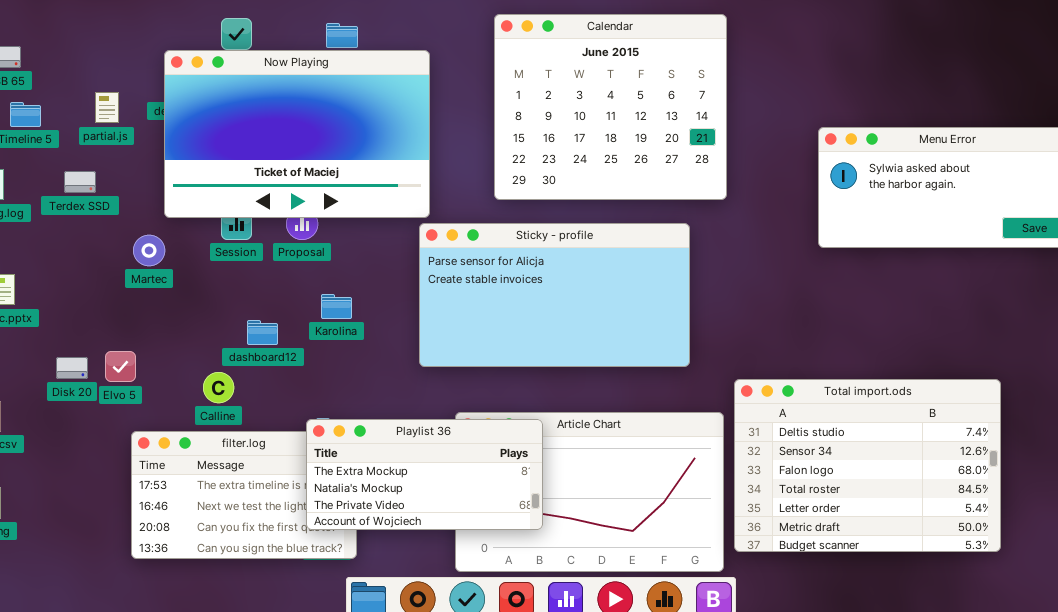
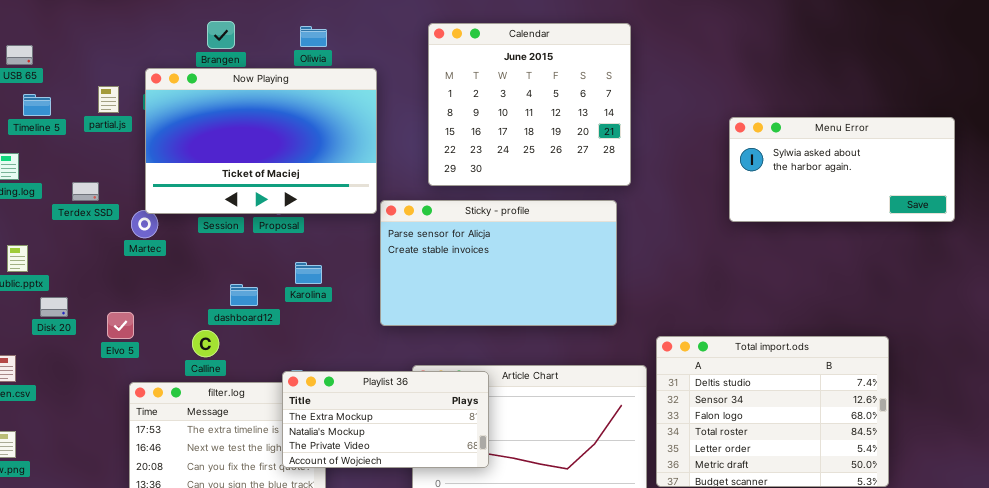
Calendar: [494,14,727,200] -> [428,23,631,186], moved
Now Playing: [164,50,430,218] -> [145,68,377,214], moved
Terdex SSD: [64,171,96,193] -> [72,182,99,201], moved
Disk 20: [56,357,88,379] -> [40,297,68,317], moved

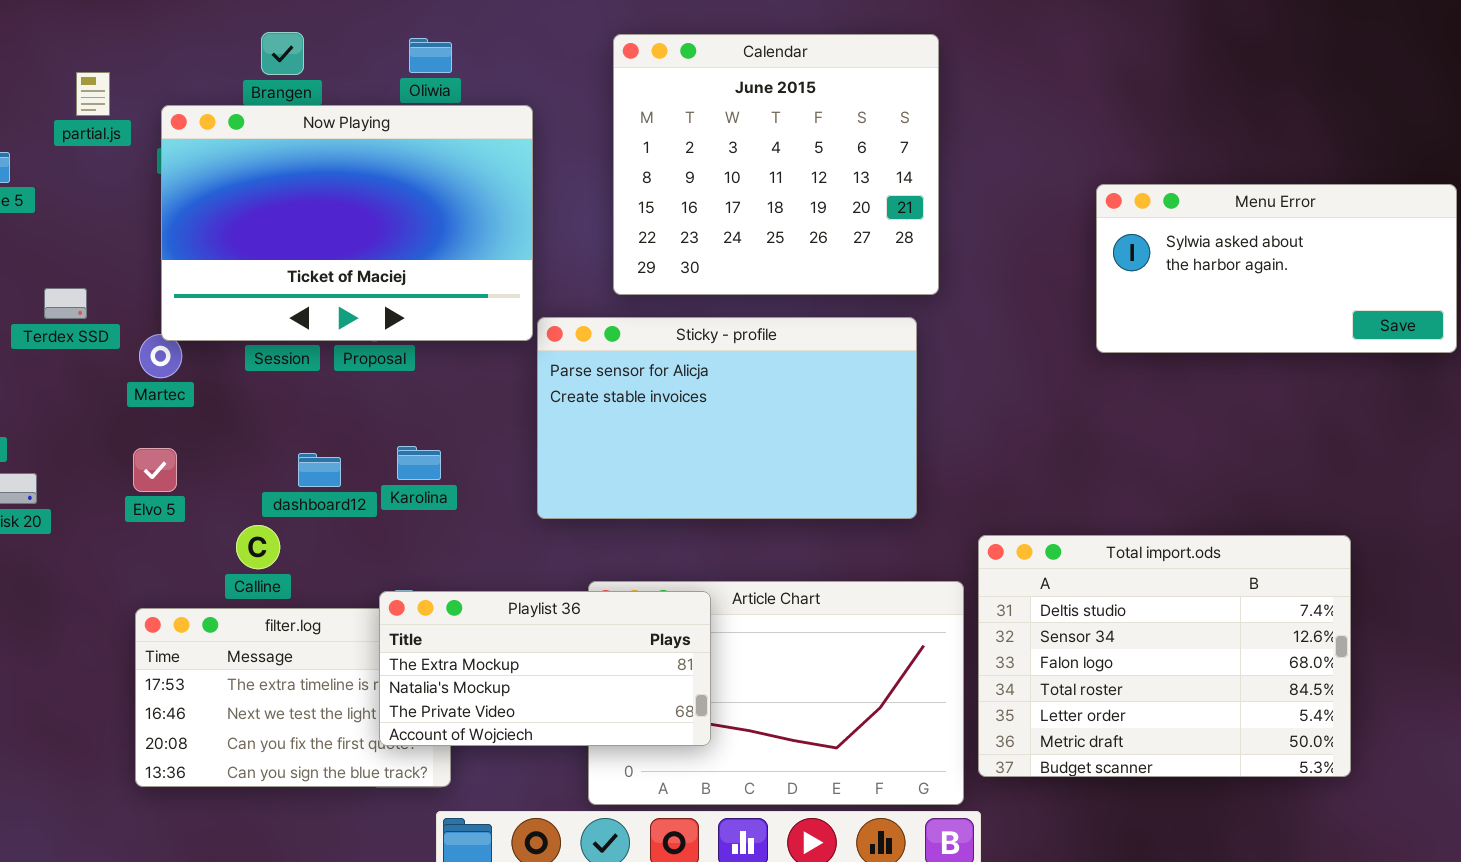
partial.js: [98,86,119,113] -> [76,72,110,116], moved
Karolina: [295,262,322,284] -> [397,446,441,480], moved
Elvo 5: [107,312,134,339] -> [133,448,177,492], moved

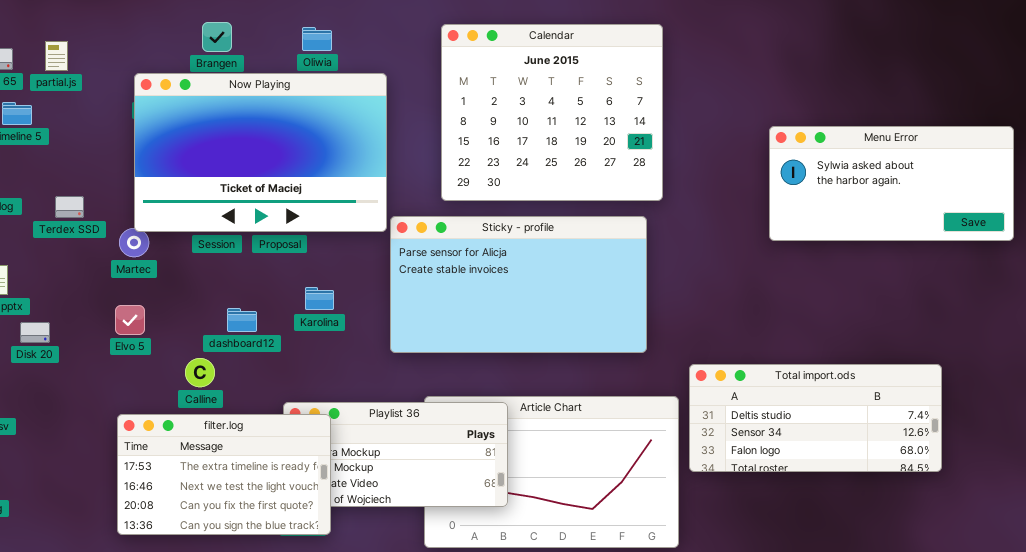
partial.js: [76,72,110,116] -> [45,41,68,71], moved
Karolina: [397,446,441,480] -> [305,287,334,310], moved
Total import.ods: [978,535,1351,777] -> [689,364,942,472], resized
filter.log: [135,608,451,787] -> [117,414,331,535], raised

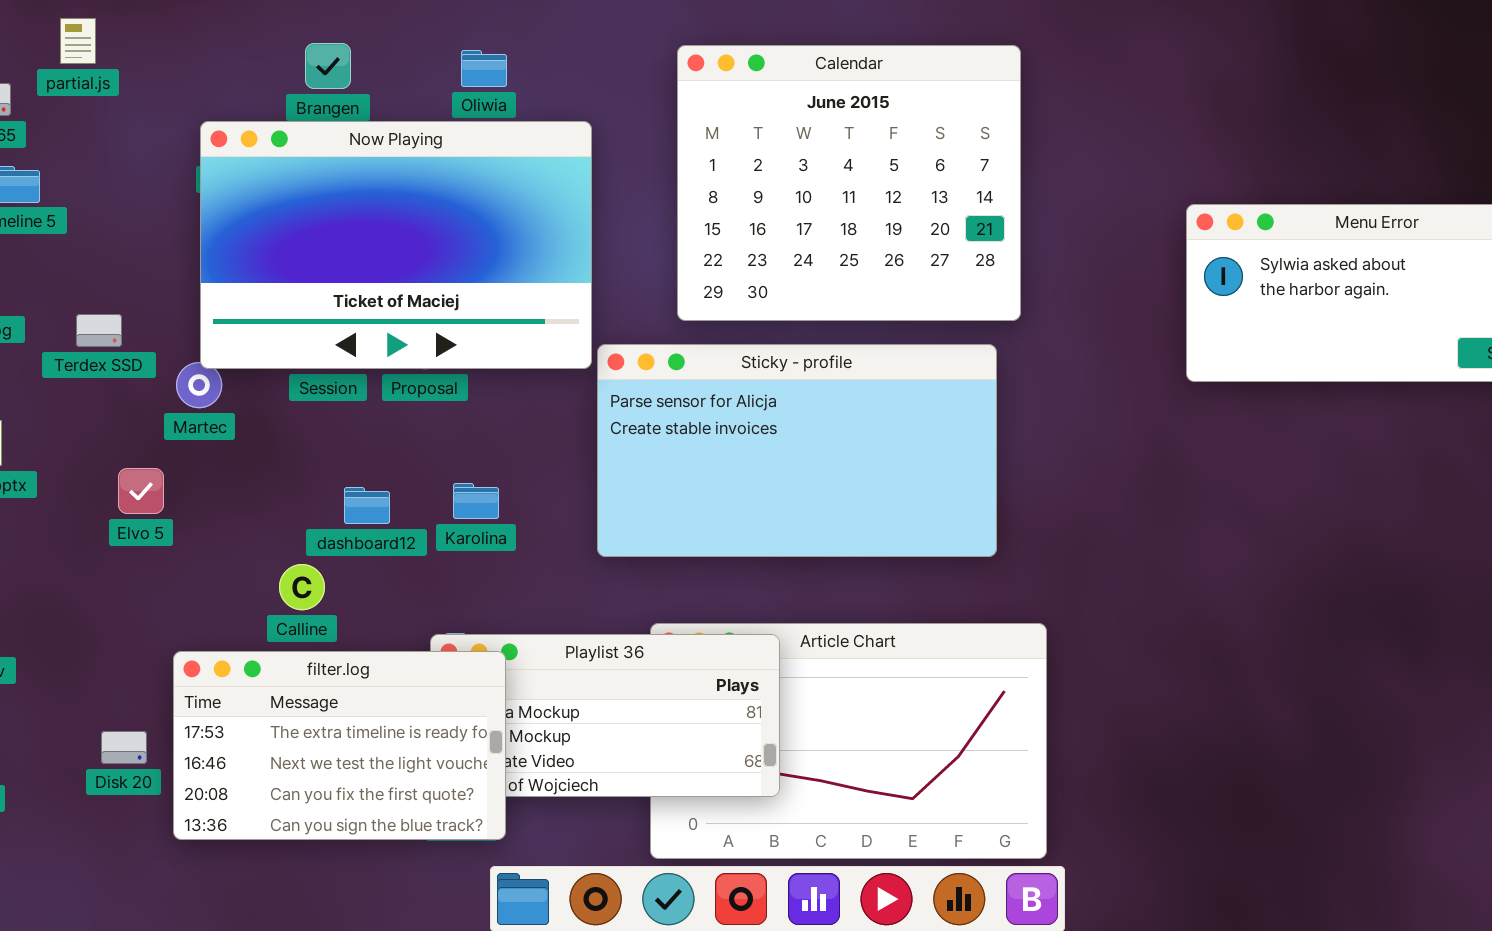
partial.js: [45,41,68,71] -> [60,18,96,64], moved
Karolina: [305,287,334,310] -> [453,483,499,519], moved
Elvo 5: [115,305,145,335] -> [118,468,164,514], moved
Disk 20: [20,322,50,343] -> [101,731,147,764], moved
Total import.ods: [689,364,942,472] -> none, closed

